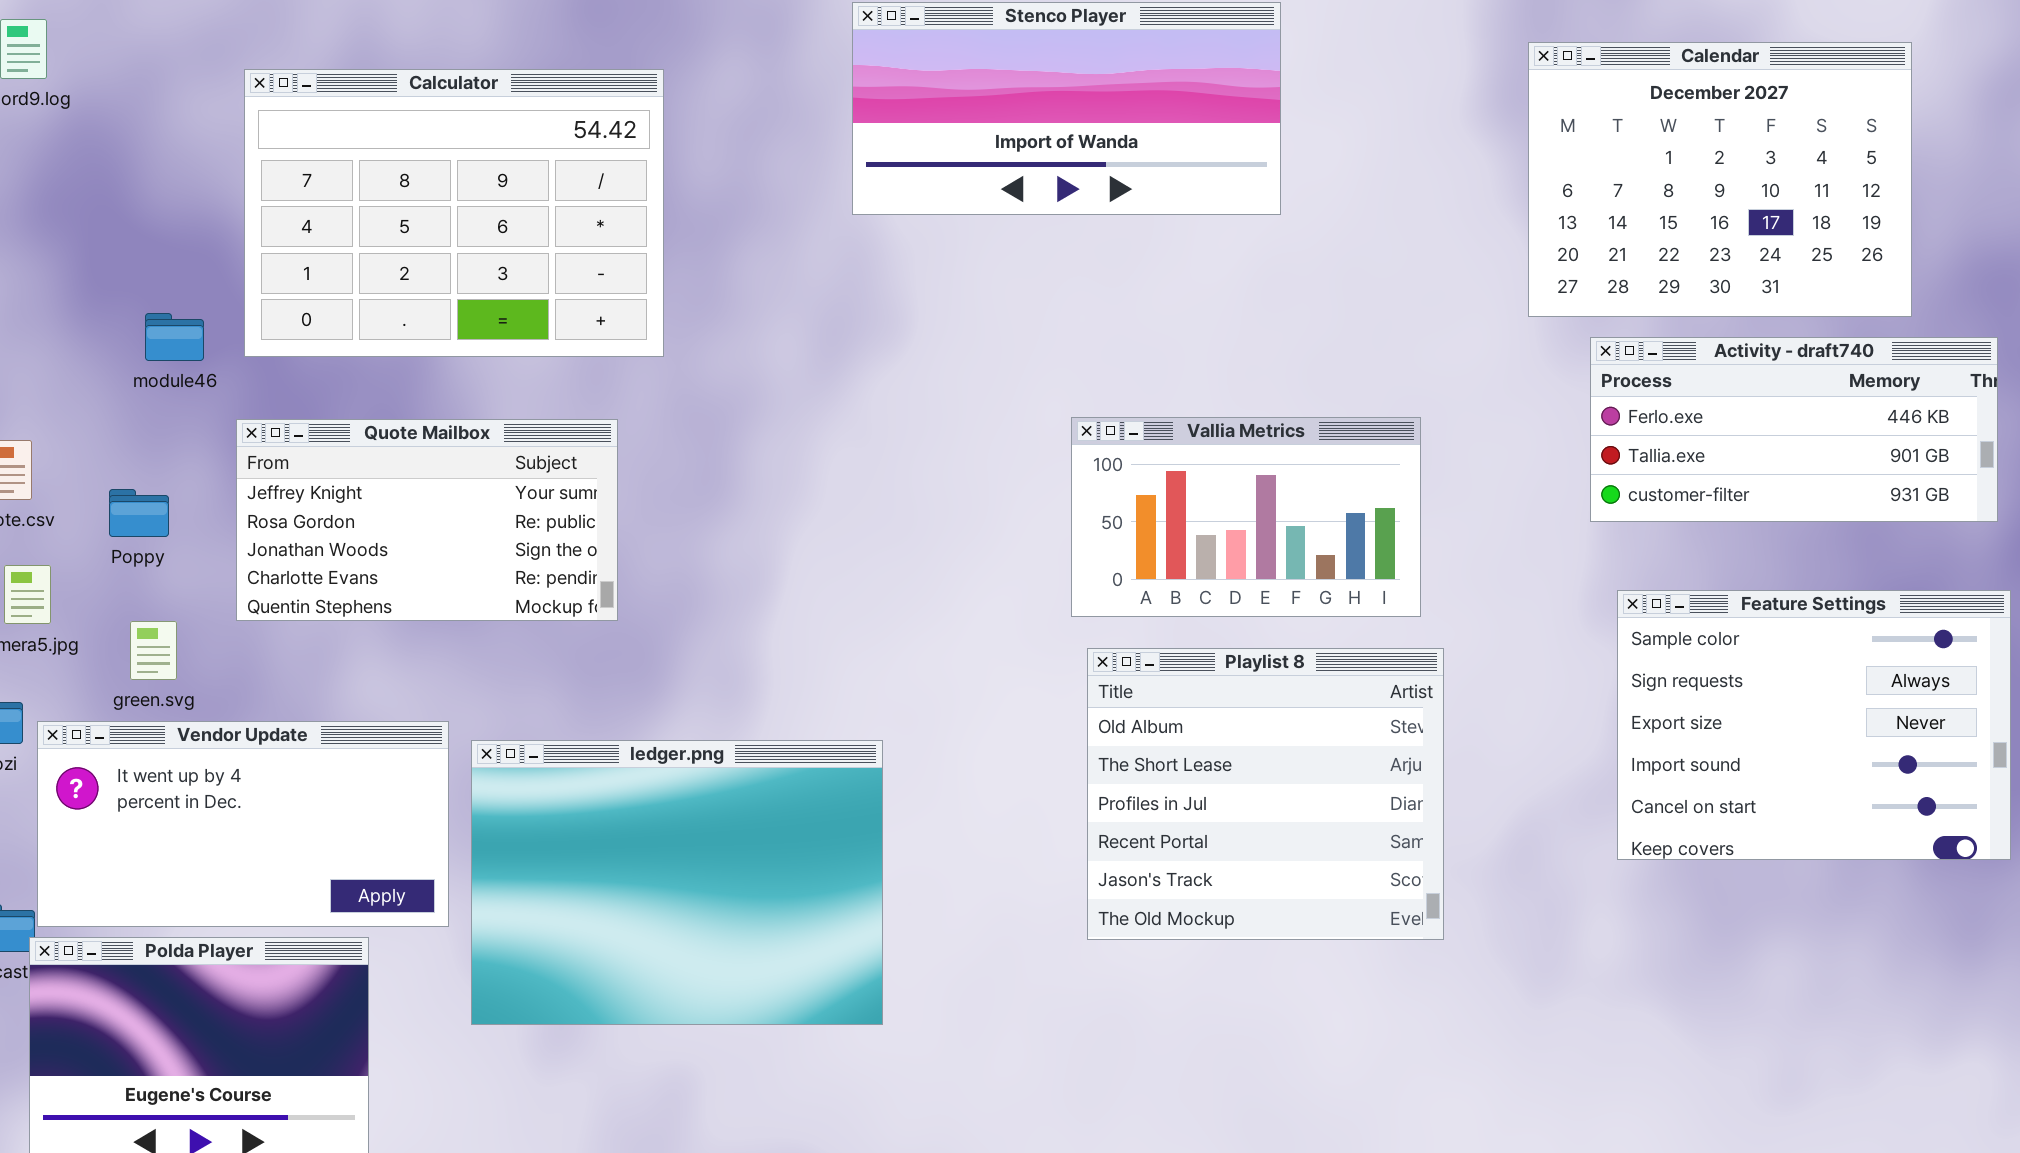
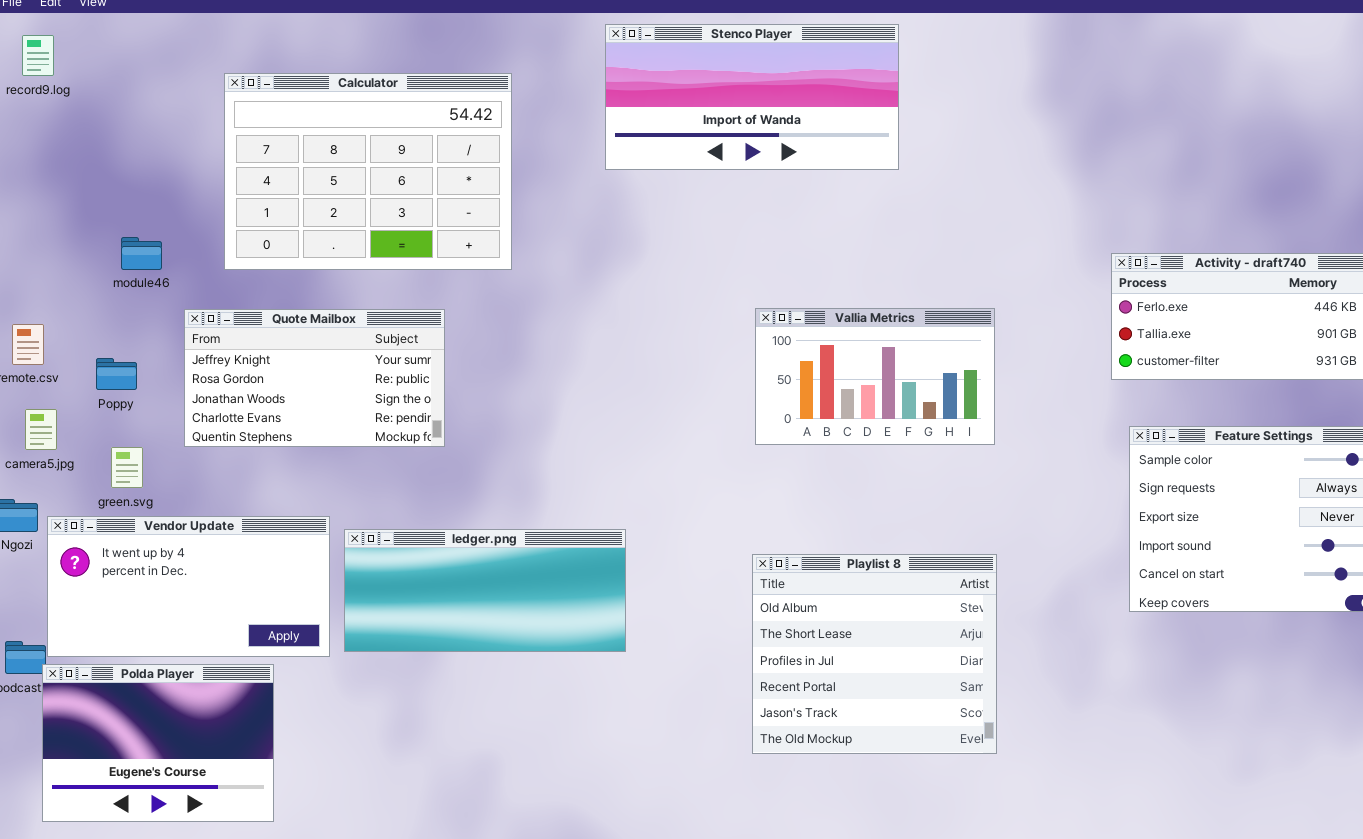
Calendar: [1528,42,1912,317] -> none, closed
Calculator: [244,69,664,357] -> [224,73,512,270], moved
Playlist 8: [1087,648,1444,940] -> [752,554,997,754], moved
ledger.png: [471,740,883,1025] -> [344,529,626,652], resized

